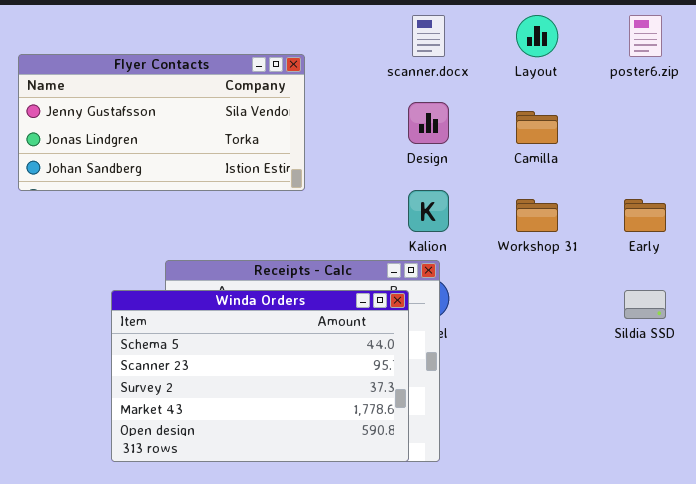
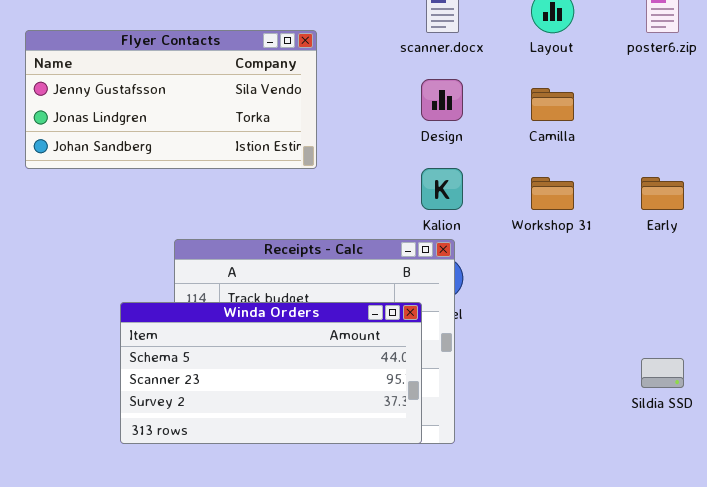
Winda Orders: [111,290,409,462] -> [120,302,422,444], resized
Sildia SSD: [624,290,666,319] -> [641,358,684,388], moved

